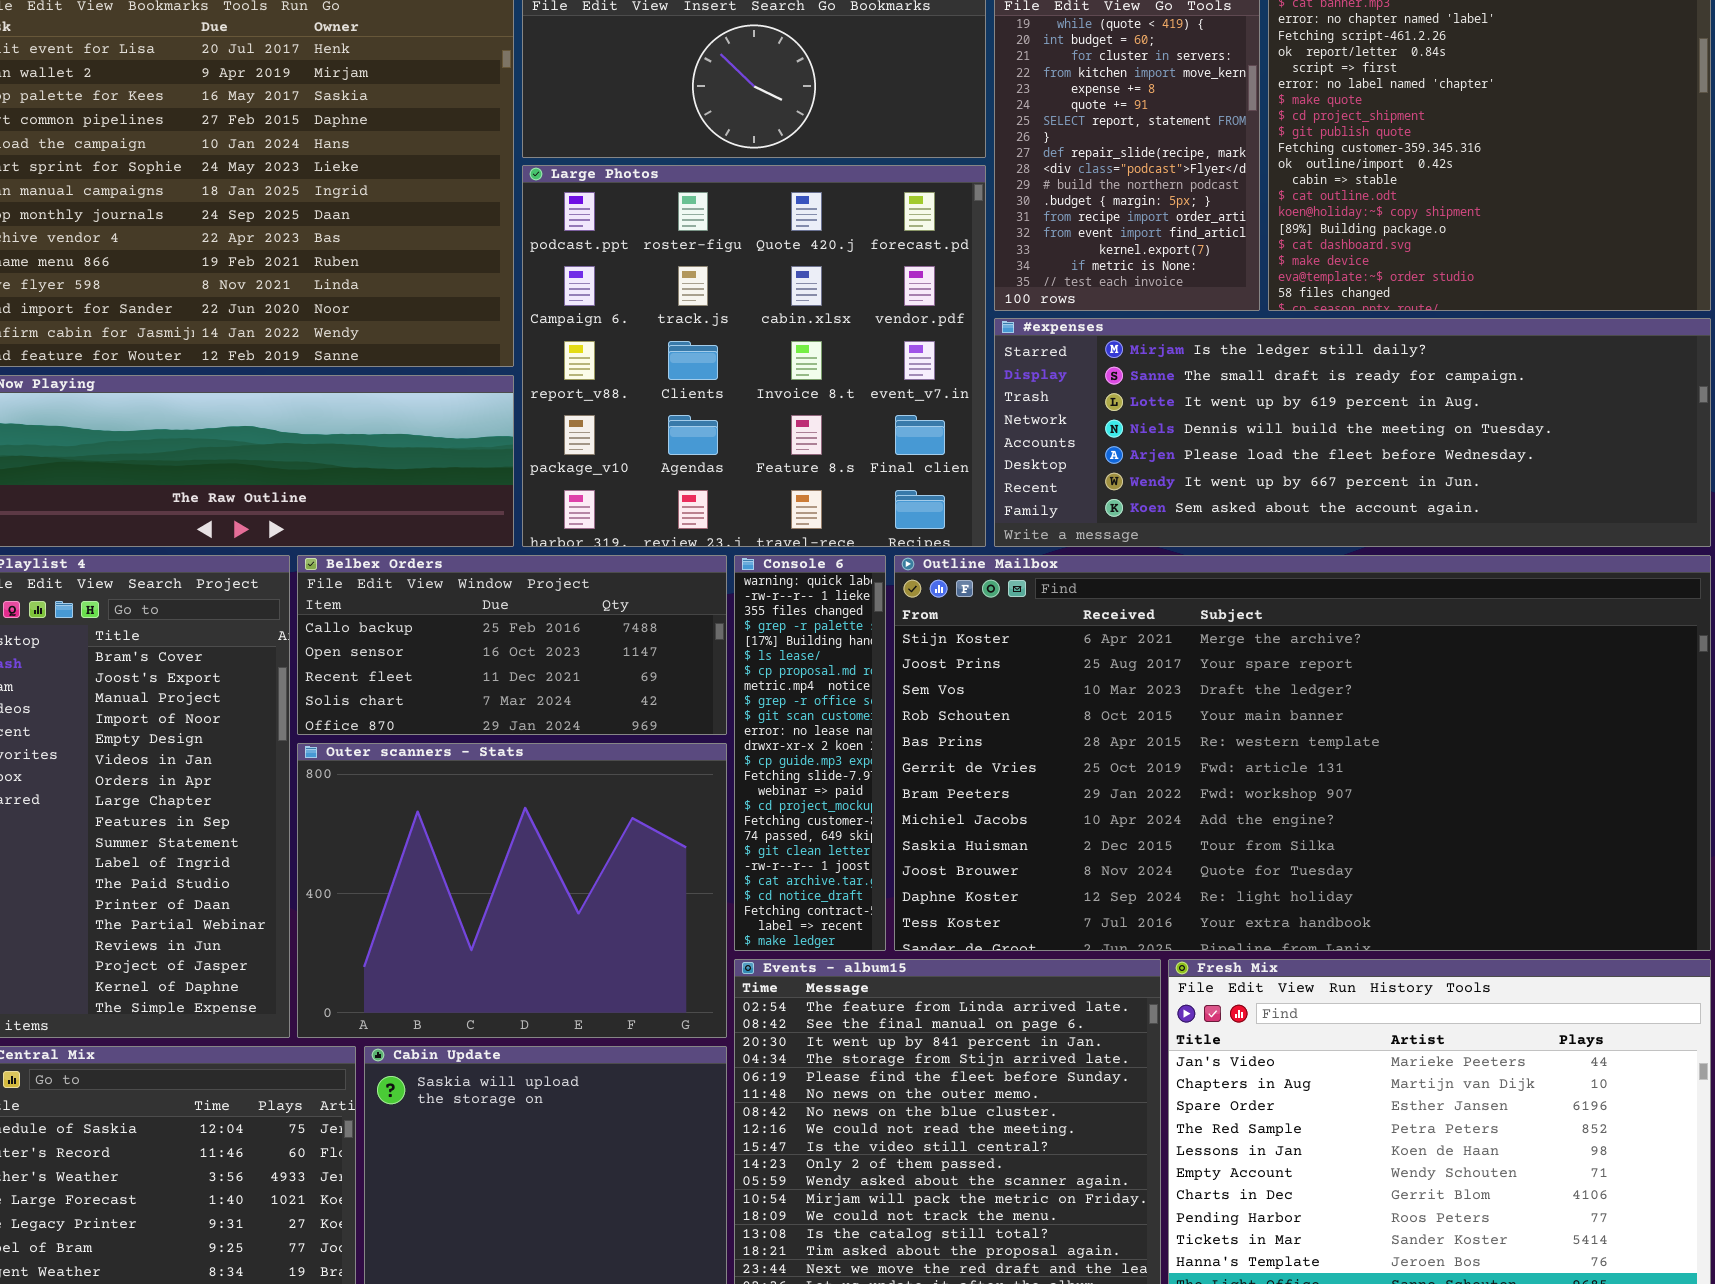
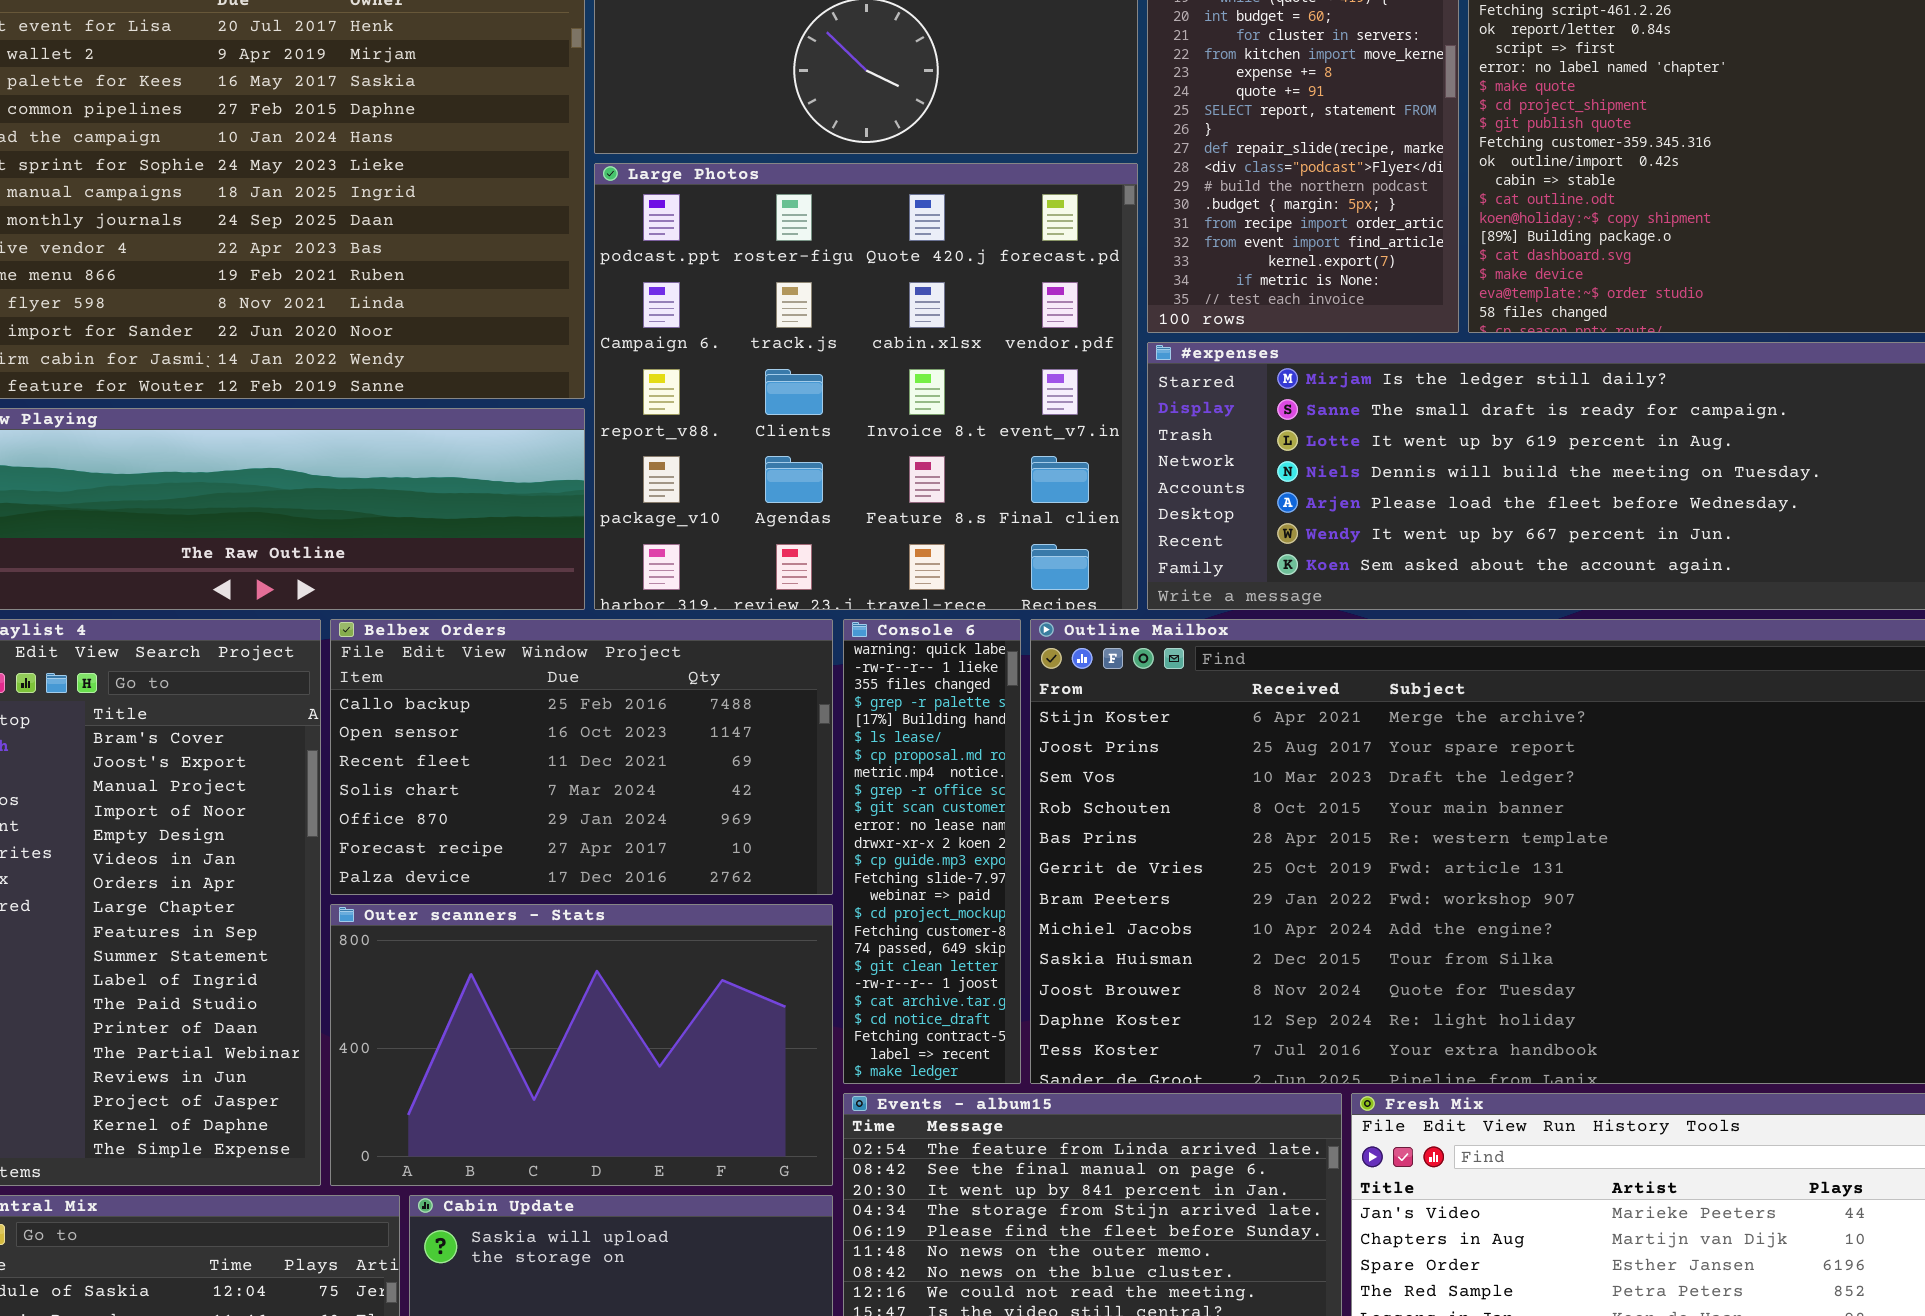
Belbex Orders: [297,555,727,735] -> [330,619,833,895], resized
Outer scanners - Stats: [297,743,727,1038] -> [330,904,833,1186], resized

